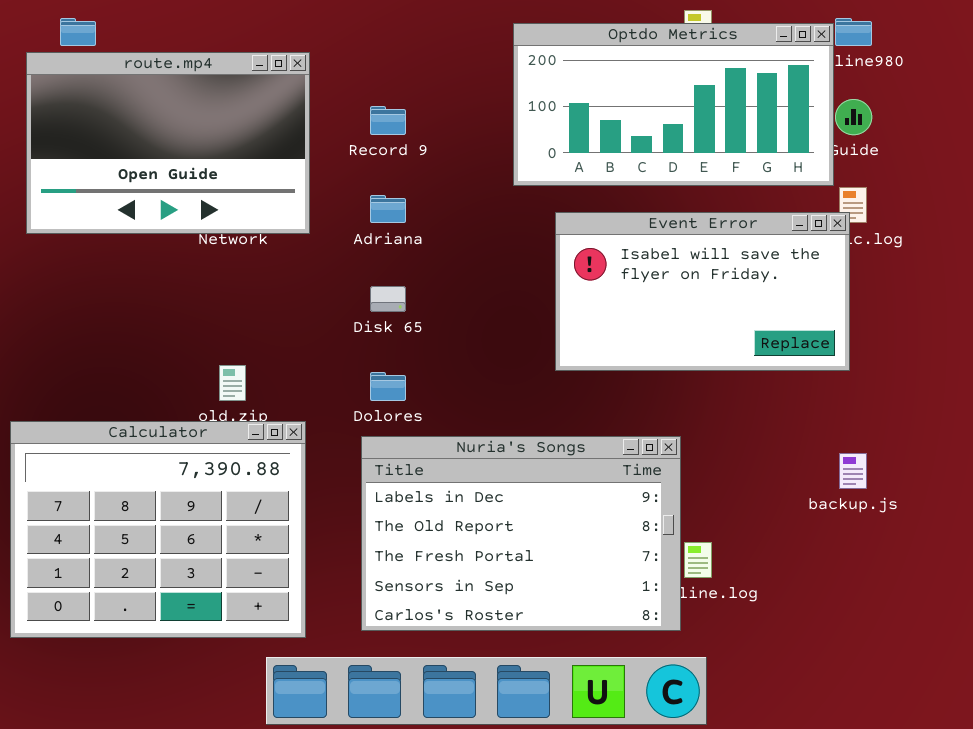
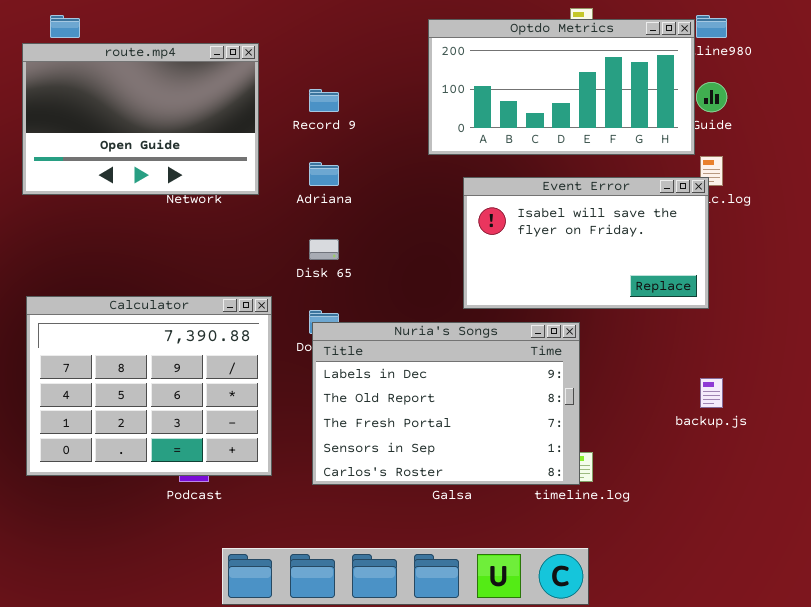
Calculator: [10,421,306,638] -> [26,296,272,476], moved
Nuria's Songs: [361,436,681,631] -> [312,322,580,485], moved

